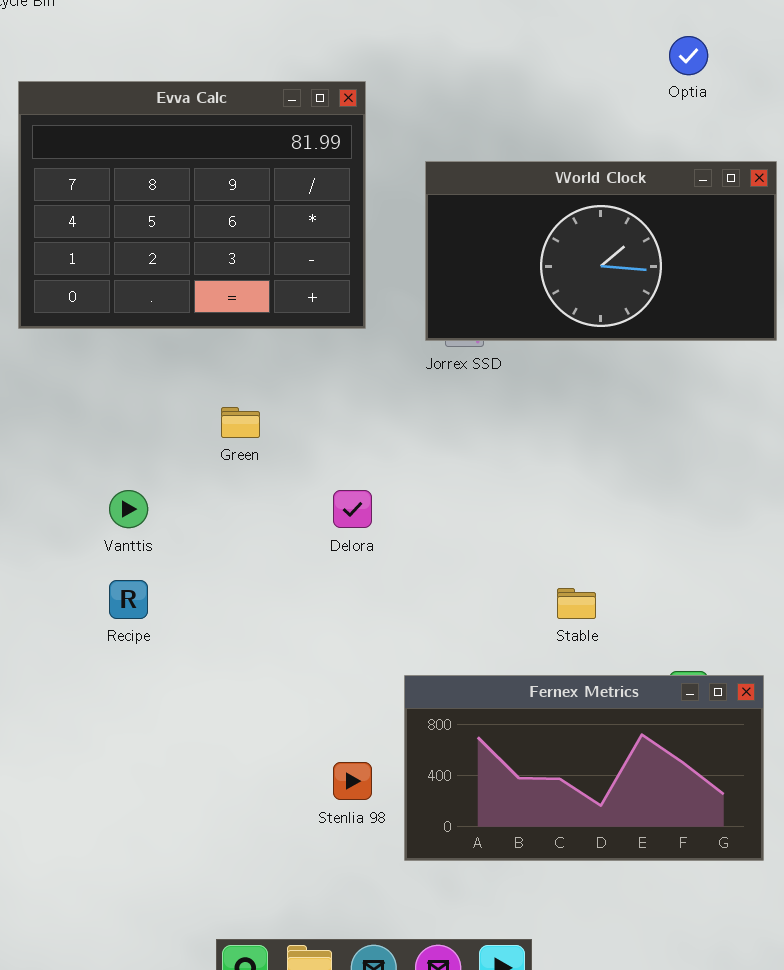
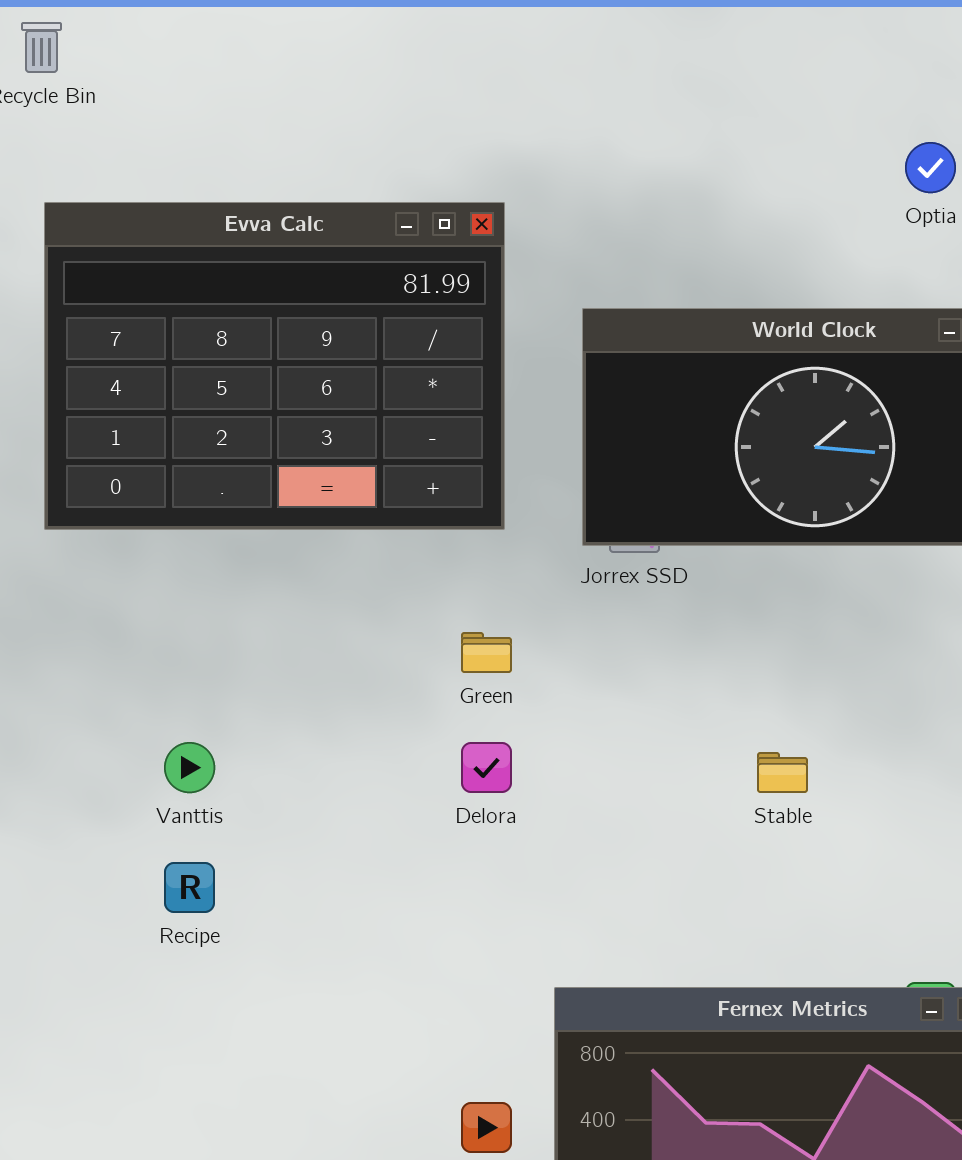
Green: [221,407,260,438] -> [461,632,512,673], moved
Stable: [557,588,596,619] -> [757,752,808,793], moved

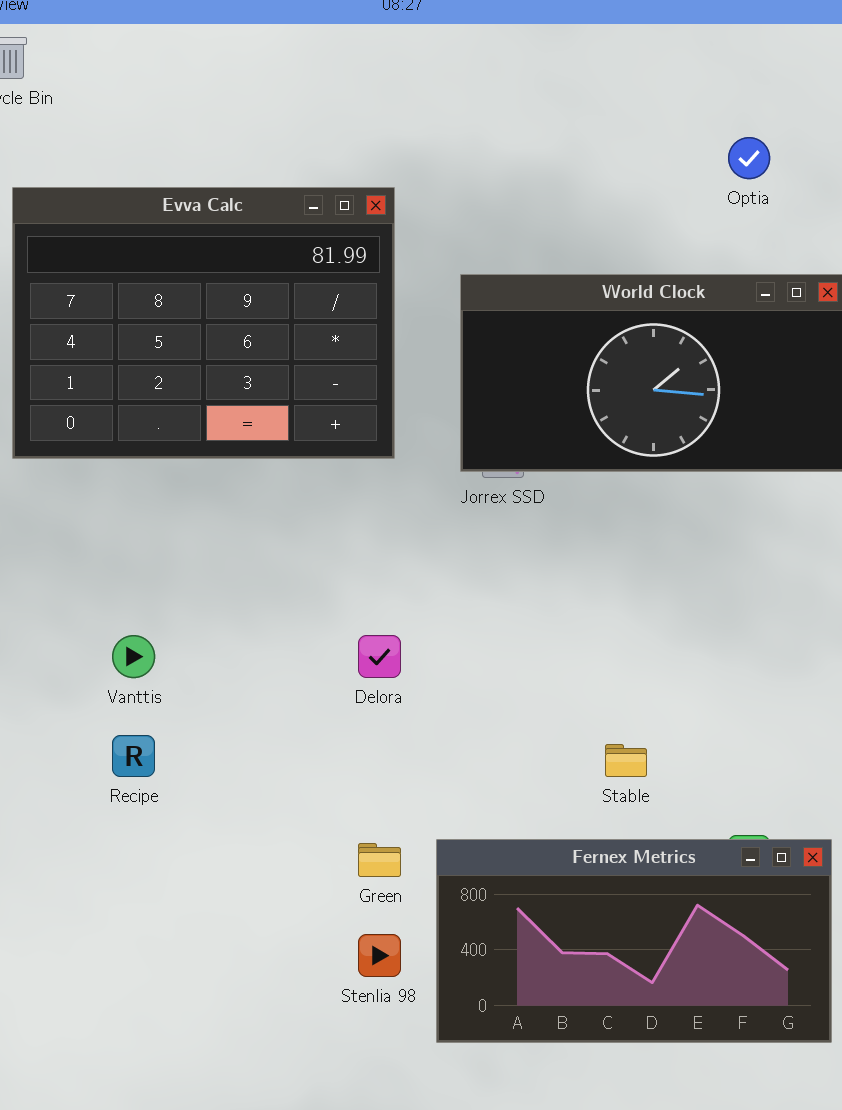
Green: [461,632,512,673] -> [358,843,401,877], moved
Stable: [757,752,808,793] -> [605,744,647,777], moved

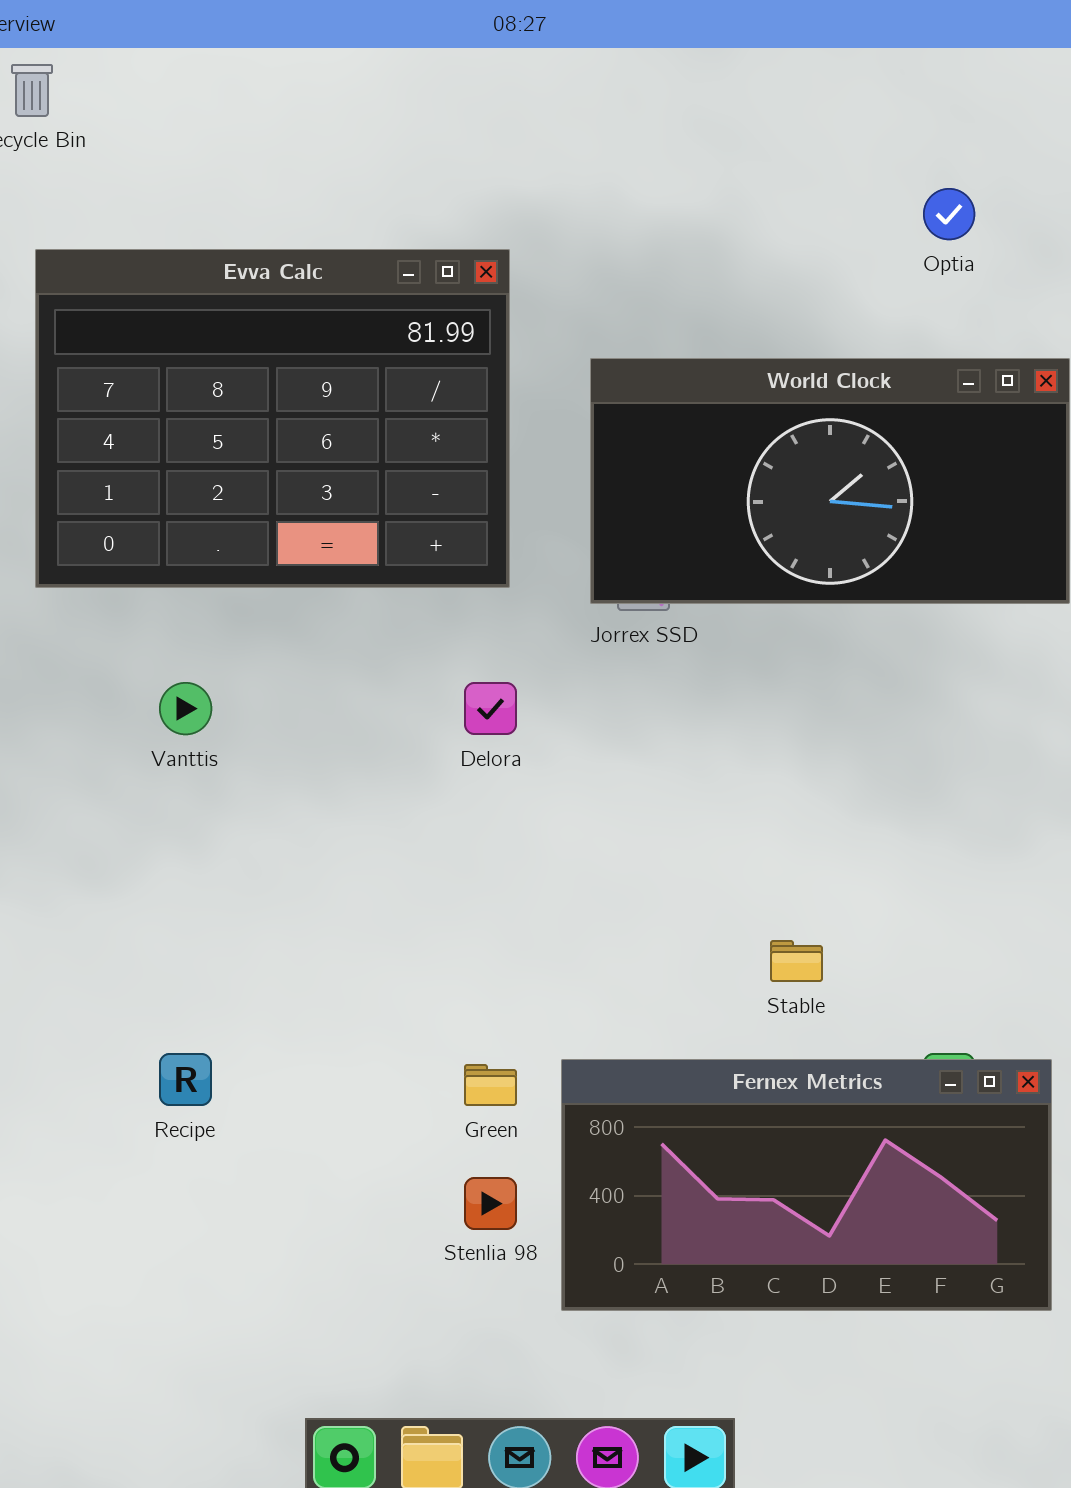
Vanttis: [112,635,155,678] -> [159,682,212,735], moved
Delora: [358,635,401,678] -> [464,682,517,735], moved
Recipe: [112,735,155,777] -> [159,1053,212,1106], moved

